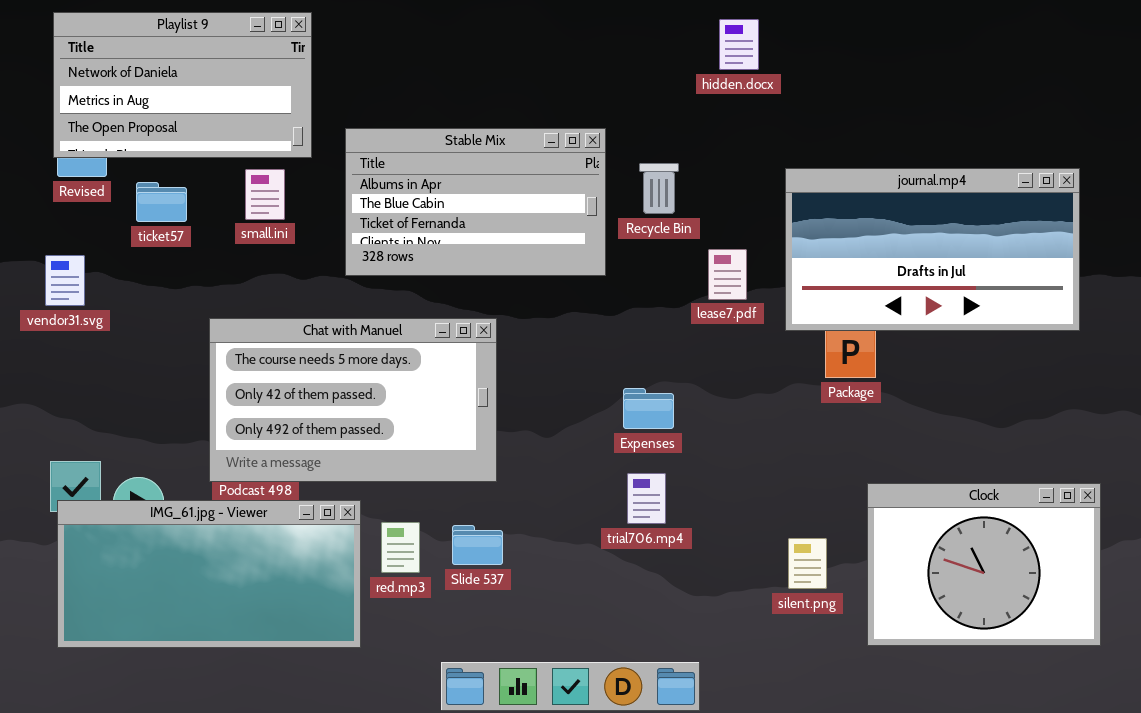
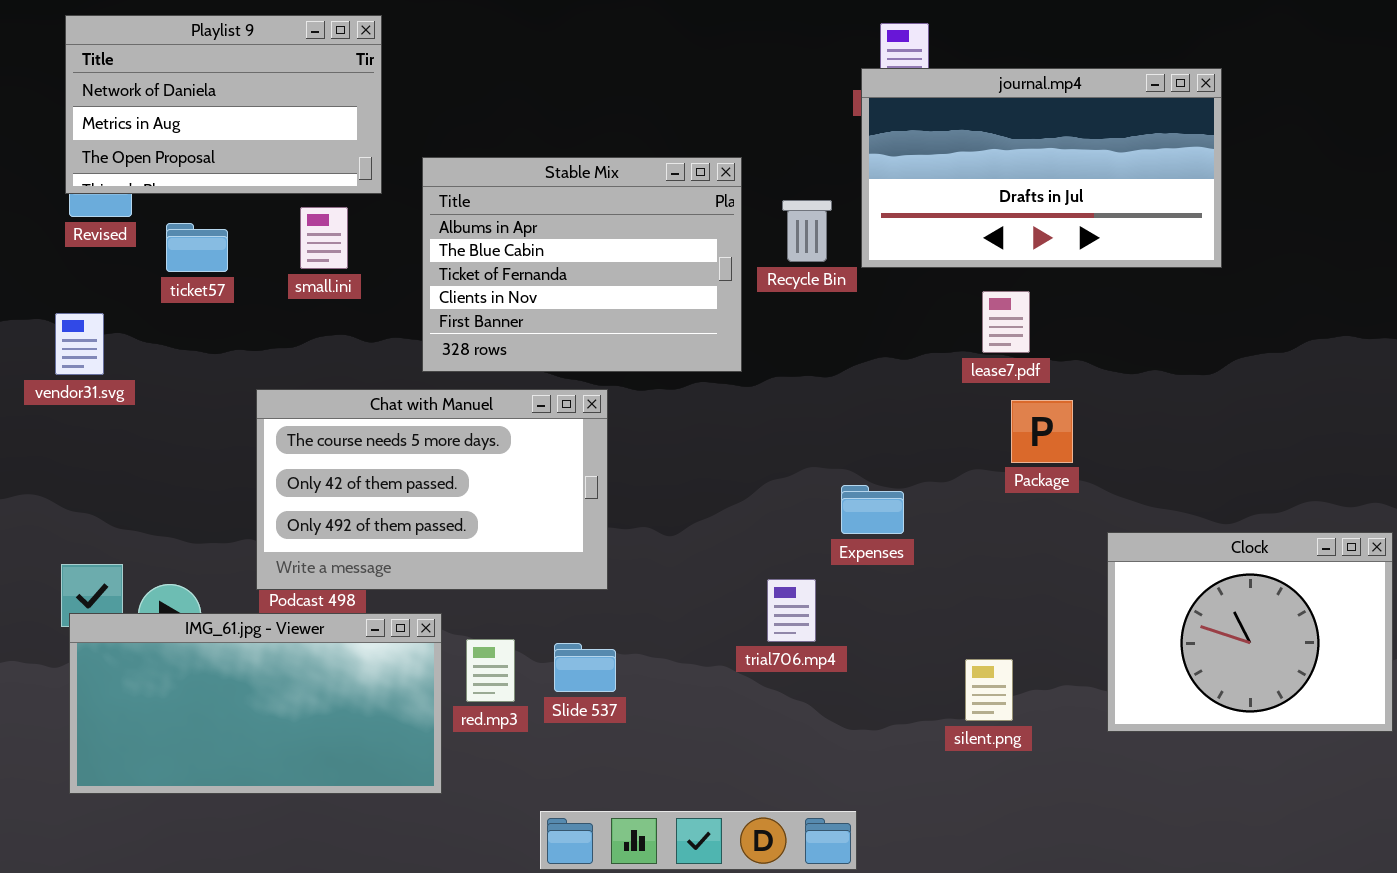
Stable Mix: [345,128,606,276] -> [422,157,742,372], resized
journal.mp4: [785,168,1080,331] -> [861,68,1222,268], moved
lease7.pdf: [708,249,747,300] -> [982,291,1030,353], moved
Expenses: [623,388,674,429] -> [841,485,904,534], moved
Clock: [867,483,1101,646] -> [1107,532,1393,732], moved

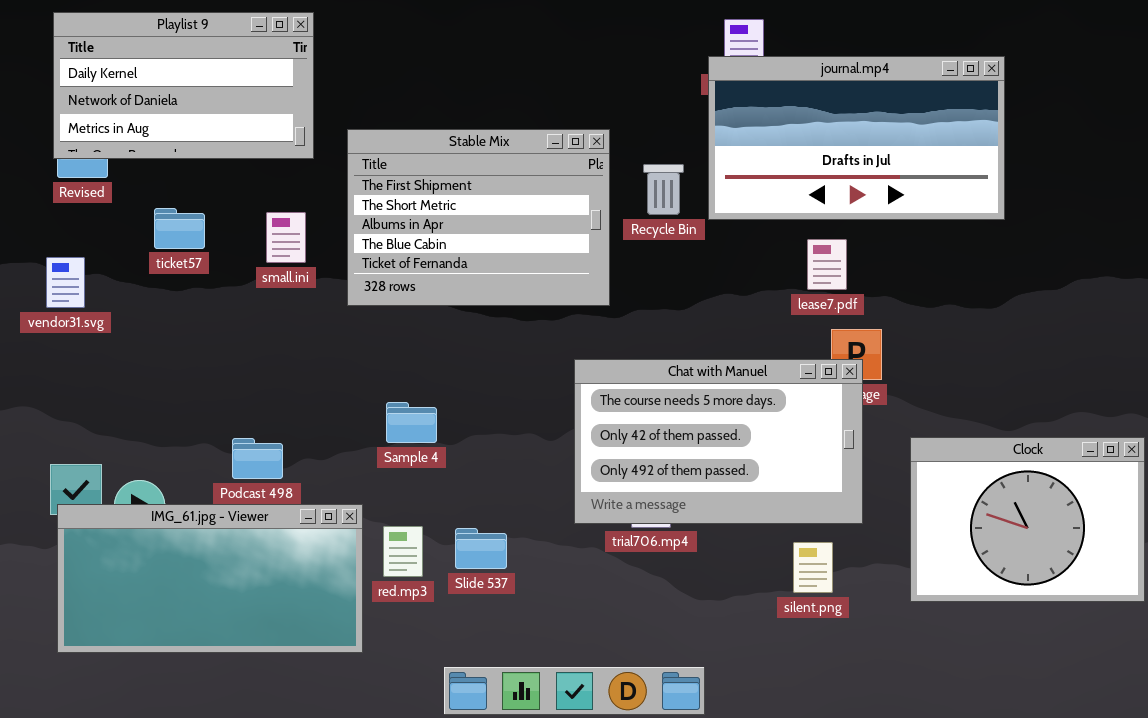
Playlist 9: [65,15,382,194] -> [53,12,314,159], scrolled up 1 row
Stable Mix: [422,157,742,372] -> [347,129,610,306], scrolled up 2 rows
small.ini: [300,207,348,269] -> [266,212,306,263], moved
ticket57: [166,223,228,272] -> [154,208,205,249], moved
Chat with Manuel: [256,389,608,590] -> [574,359,863,524], moved

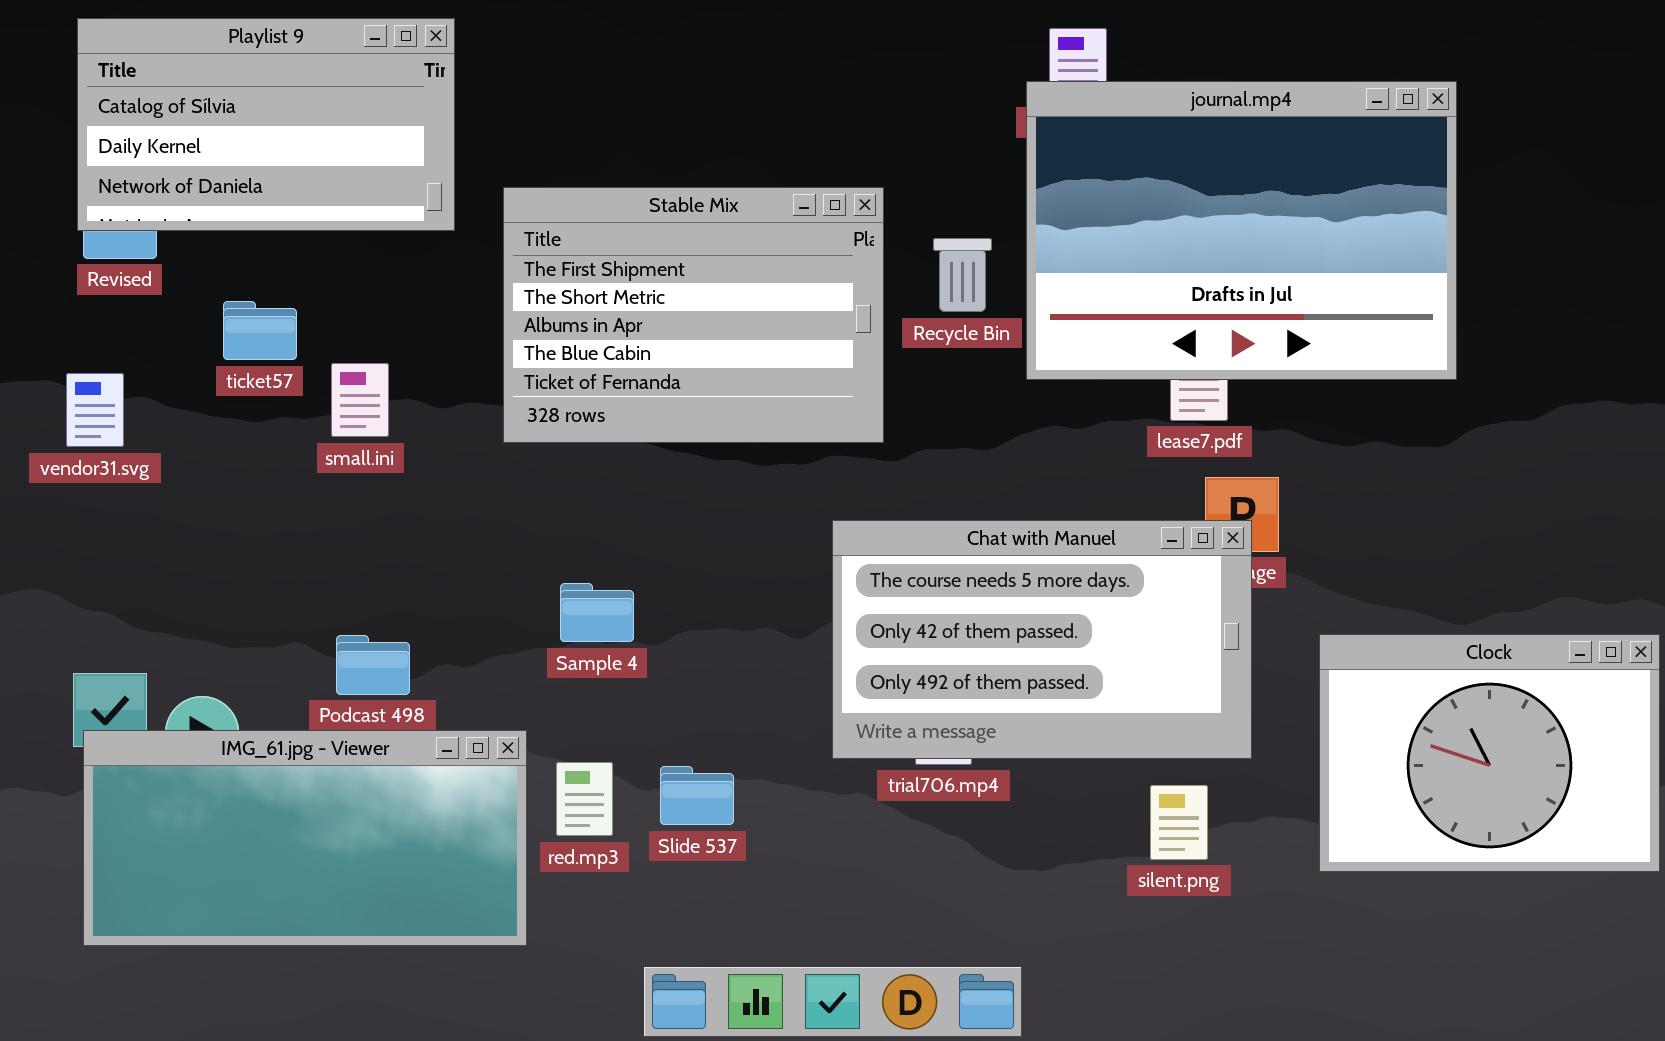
Playlist 9: [53,12,314,159] -> [77,18,455,231], scrolled up 1 row
journal.mp4: [708,56,1005,220] -> [1026,81,1457,380], resized
small.ini: [266,212,306,263] -> [331,363,389,437], moved

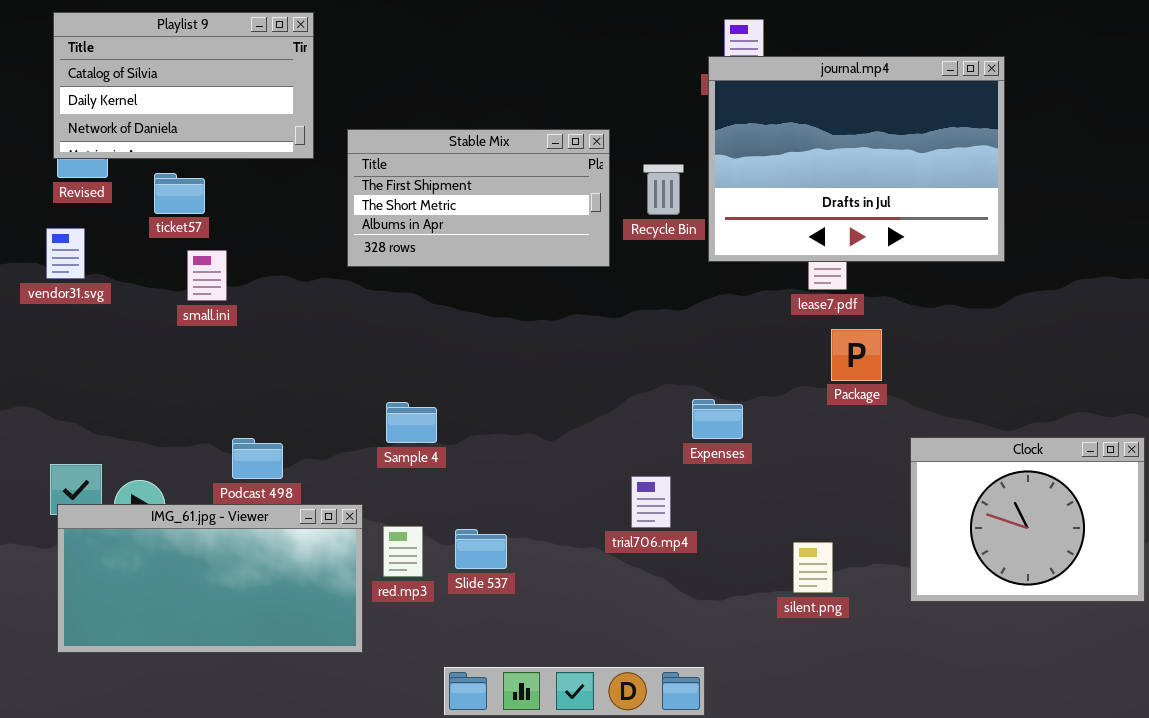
Stable Mix: [503,187,884,443] -> [347,129,610,267], resized
ticket57: [223,301,297,360] -> [154,173,205,214], moved
small.ini: [331,363,389,437] -> [187,250,227,301], moved
vendor31.svg: [66,373,124,447] -> [46,228,85,279], moved
Chat with Manuel: [832,520,1252,759] -> none, closed

